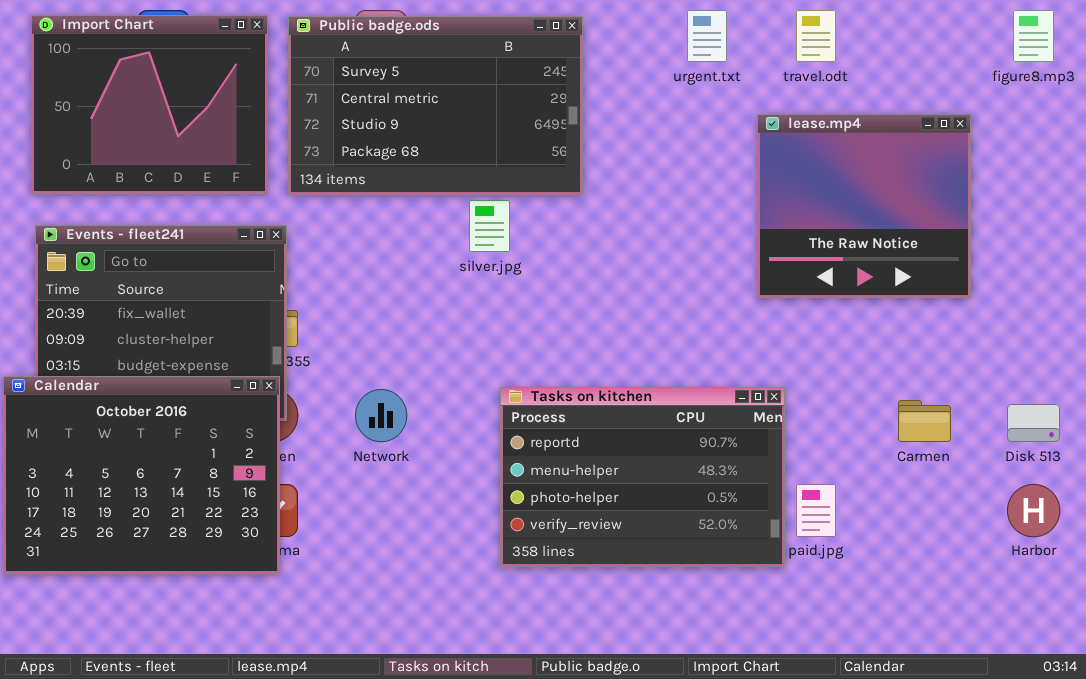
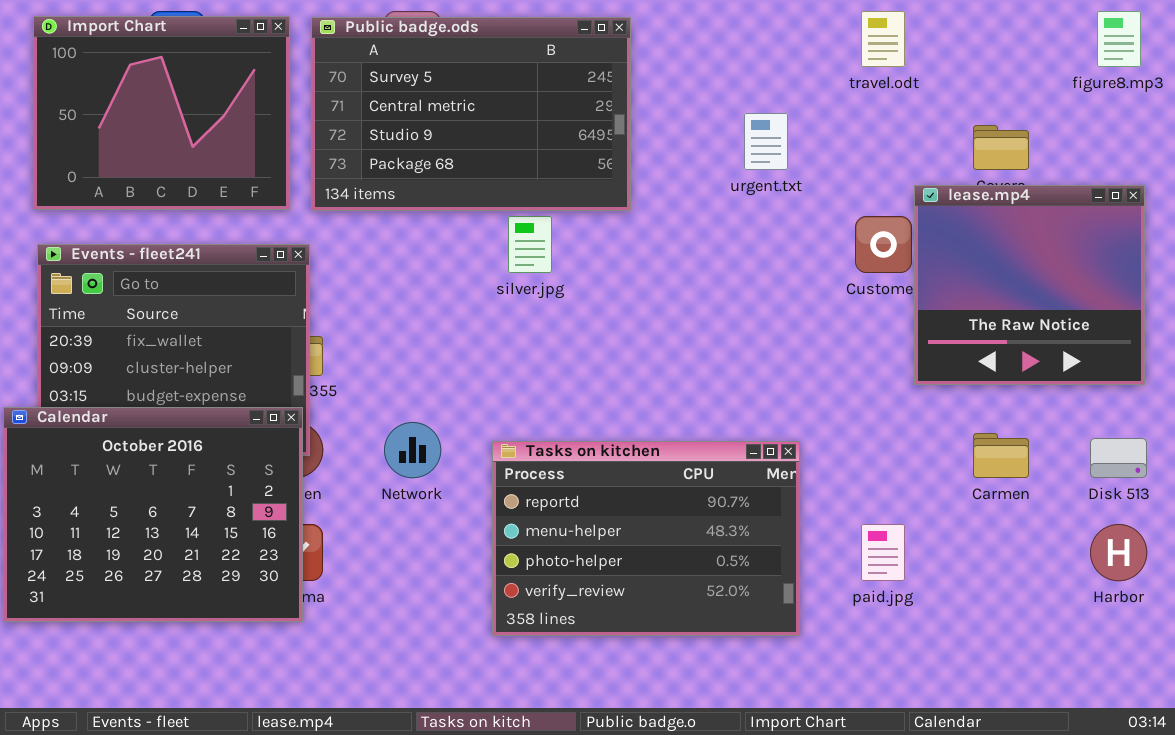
urgent.txt: [687,10,727,62] -> [744,113,788,170], moved
lease.mp4: [757,114,971,298] -> [914,185,1145,385], moved
Tasks on kitchen: [500,387,785,567] -> [492,441,800,636], moved

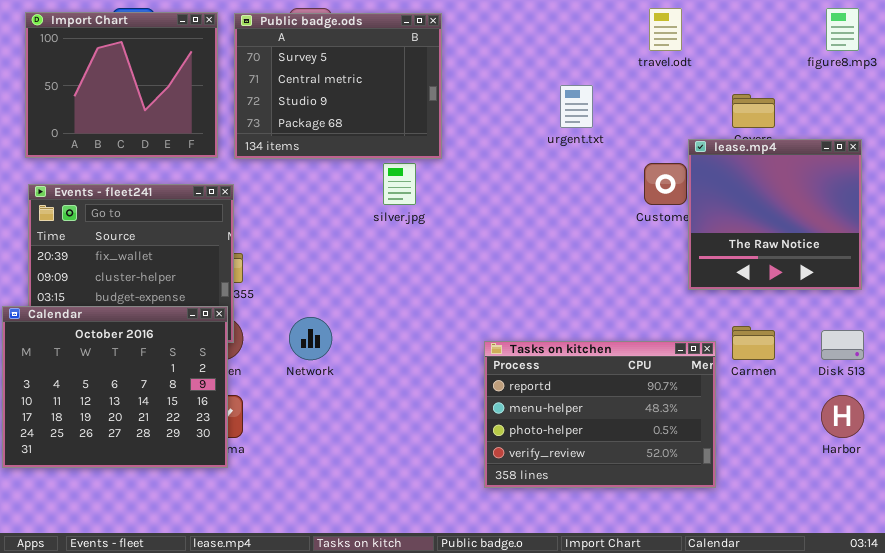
Public badge.ods: [311,17,631,211] -> [234,13,442,159], resized
Tasks on kitchen: [492,441,800,636] -> [484,341,716,488], moved

